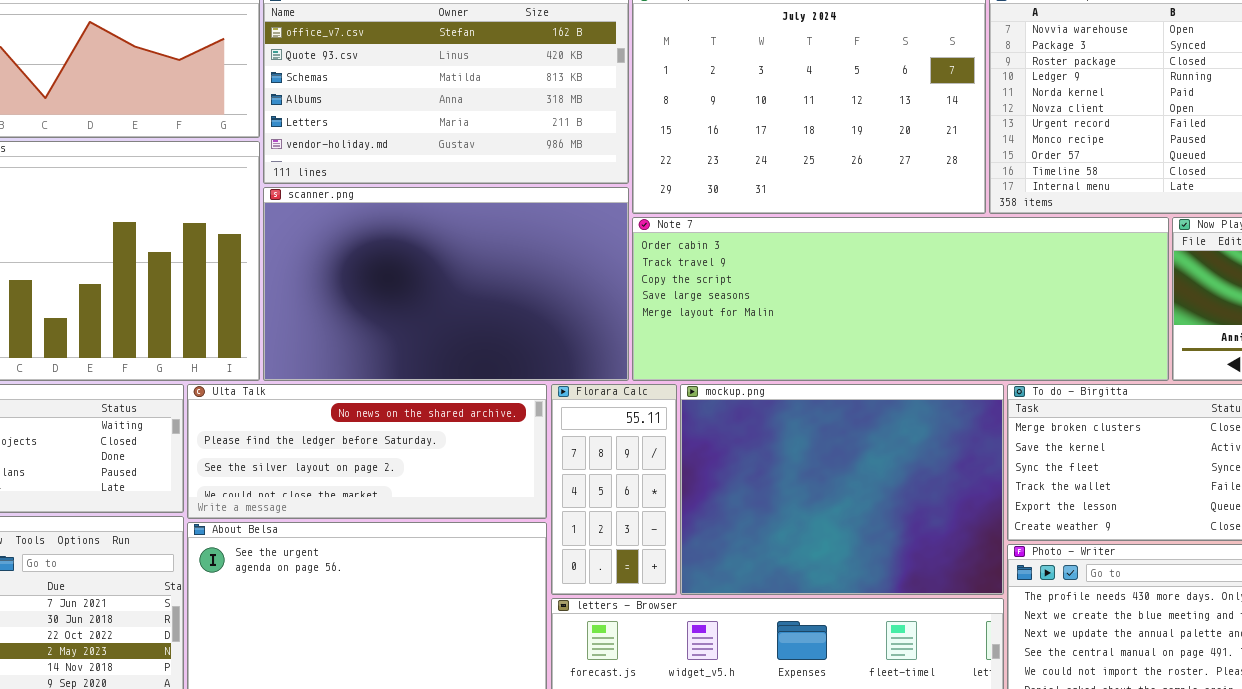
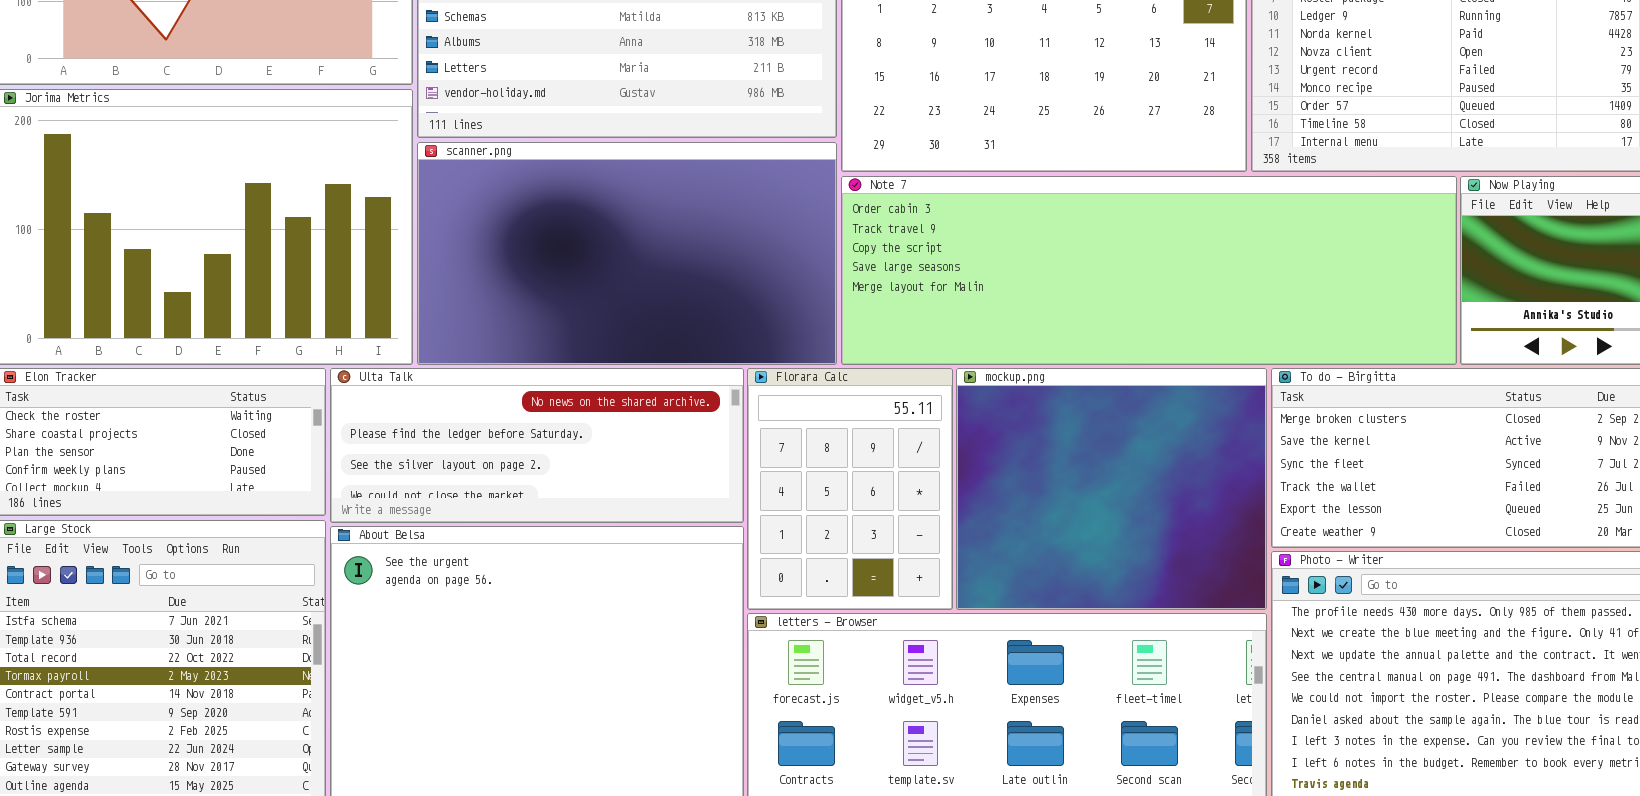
Florara Calc: [551,384,677,595] -> [747,368,953,610], resized
mockup.png: [680,384,1004,595] -> [956,368,1267,610], resized

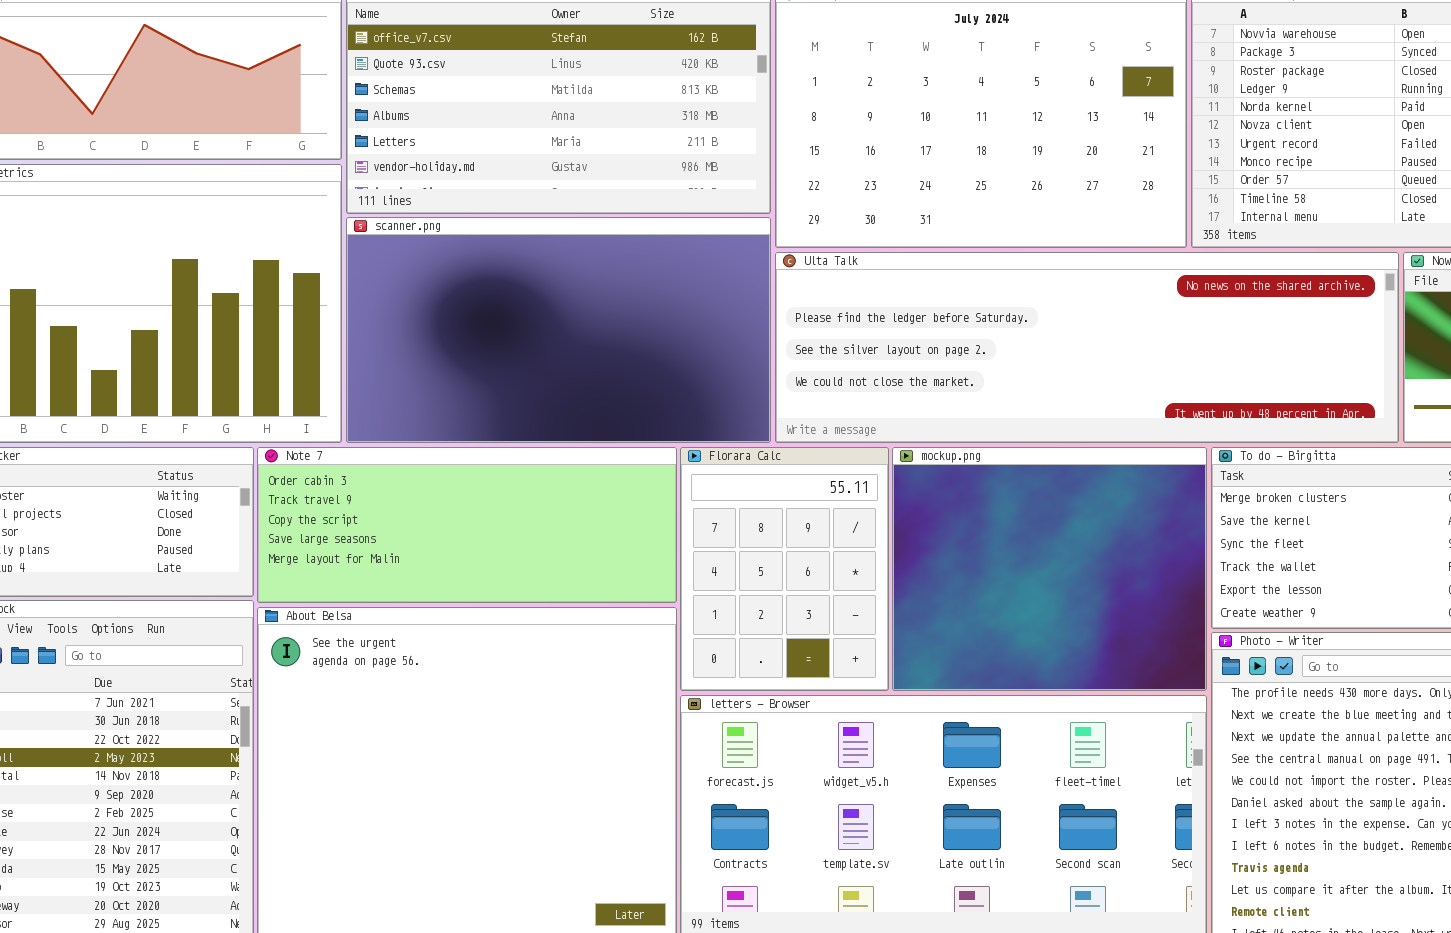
Note 7: [841,176,1457,365] -> [257,447,677,603], moved, resized
Ulta Talk: [330,368,744,523] -> [775,252,1399,443], moved, resized

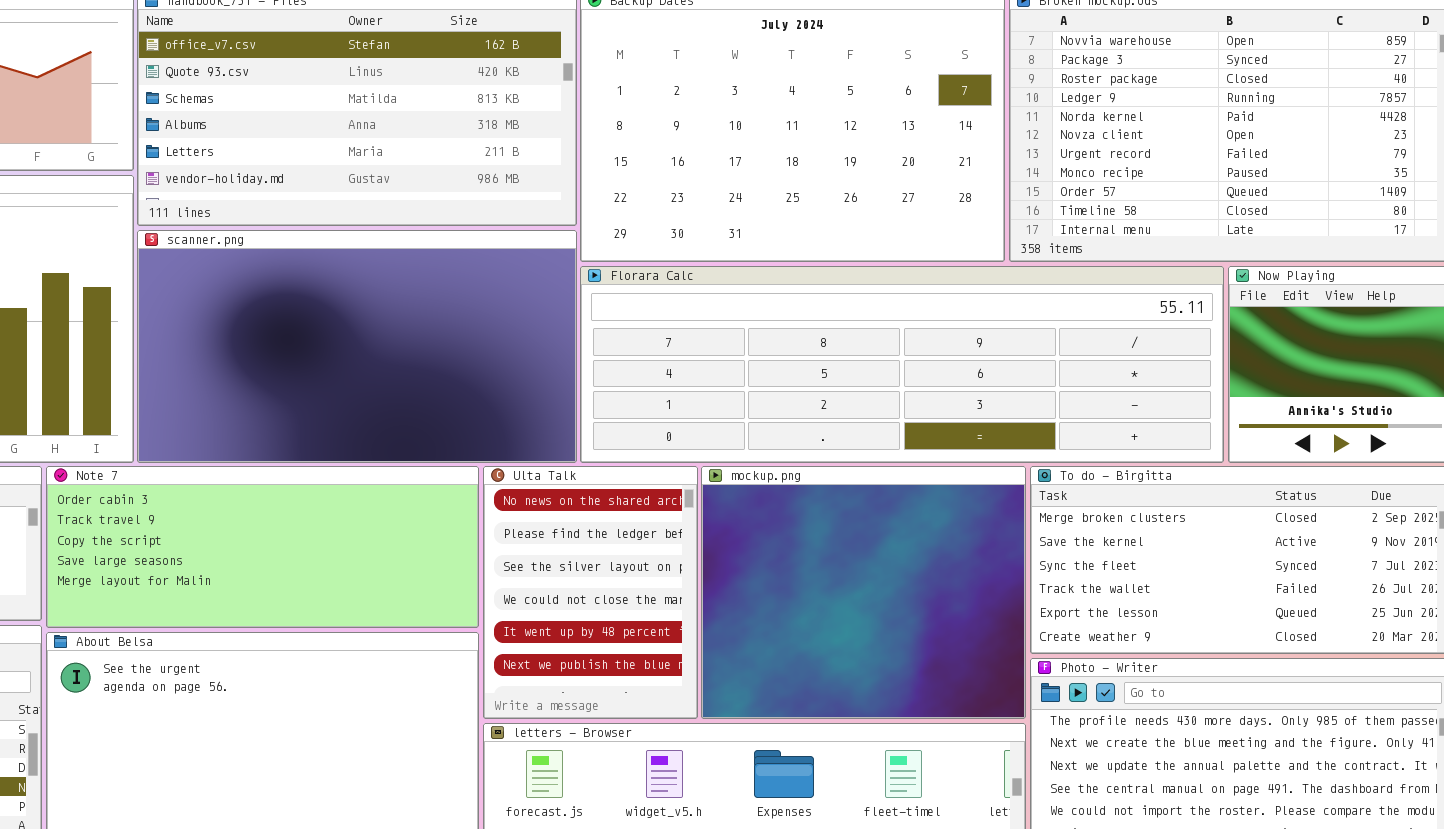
Ulta Talk: [775,252,1399,443] -> [483,466,698,719], moved, resized
Florara Calc: [680,447,889,691] -> [580,266,1224,463], moved, resized

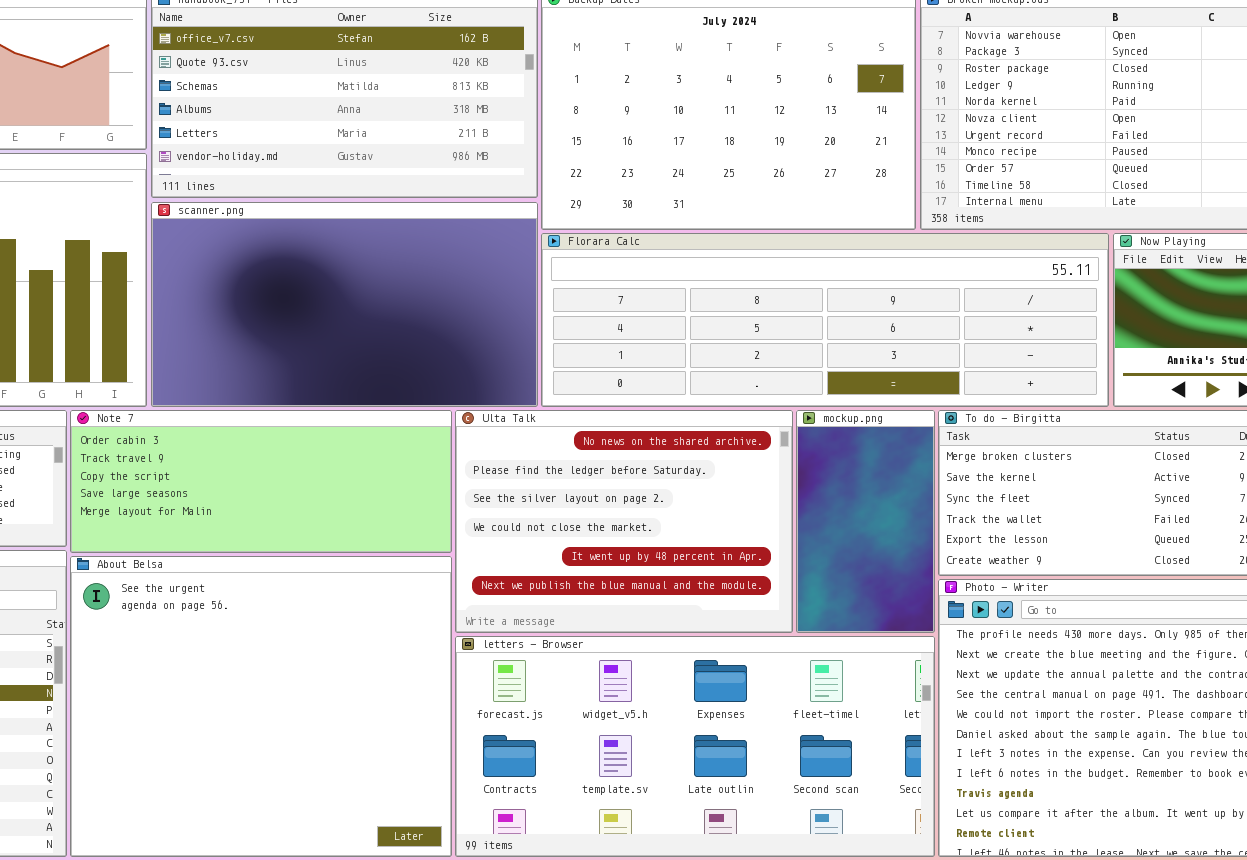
Ulta Talk: [483,466,698,719] -> [455,410,793,633], resized
mockup.png: [701,466,1026,719] -> [796,410,935,633], resized

